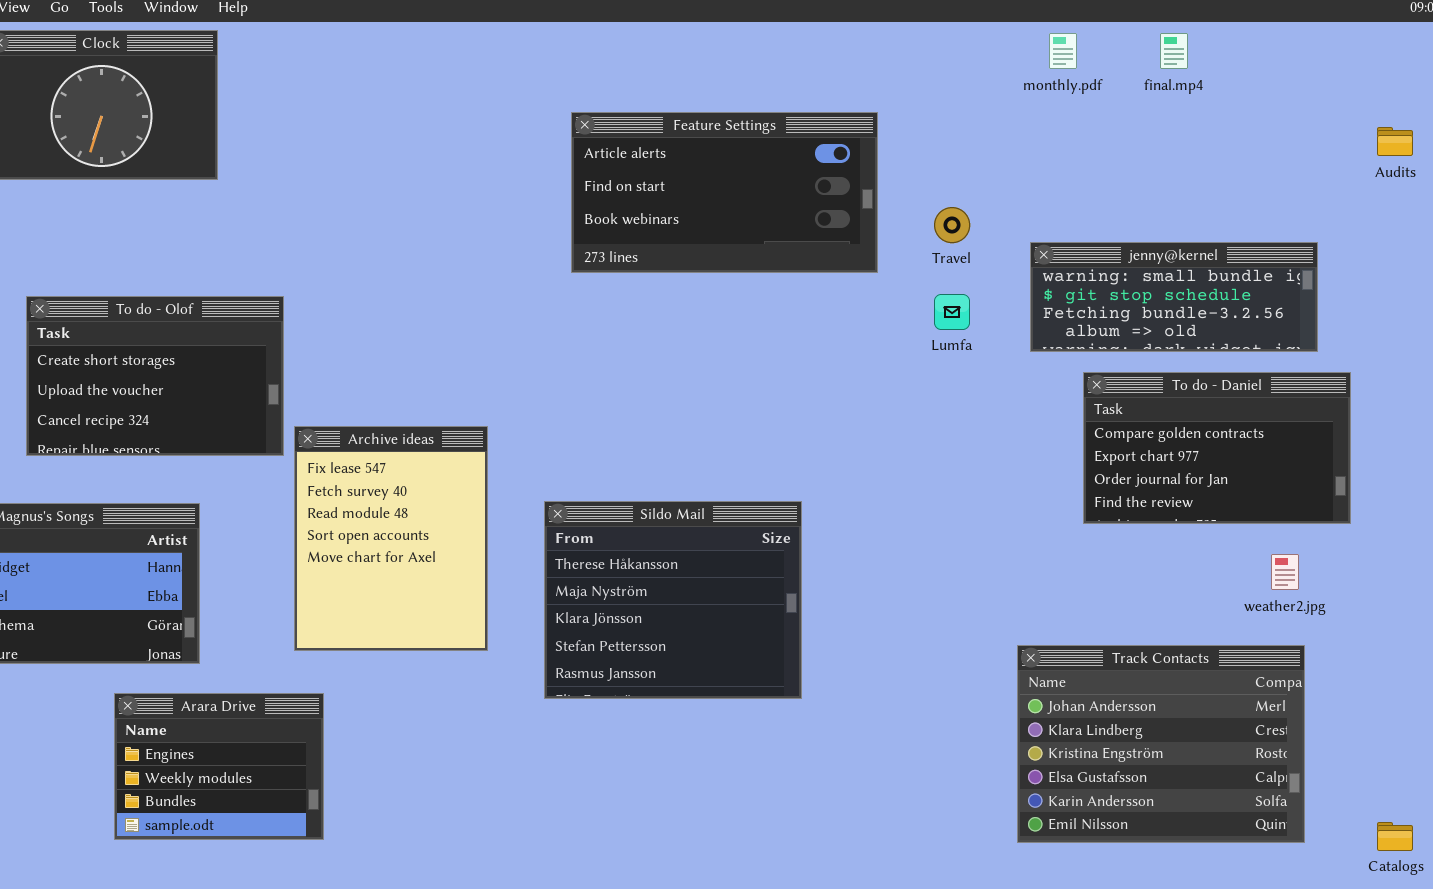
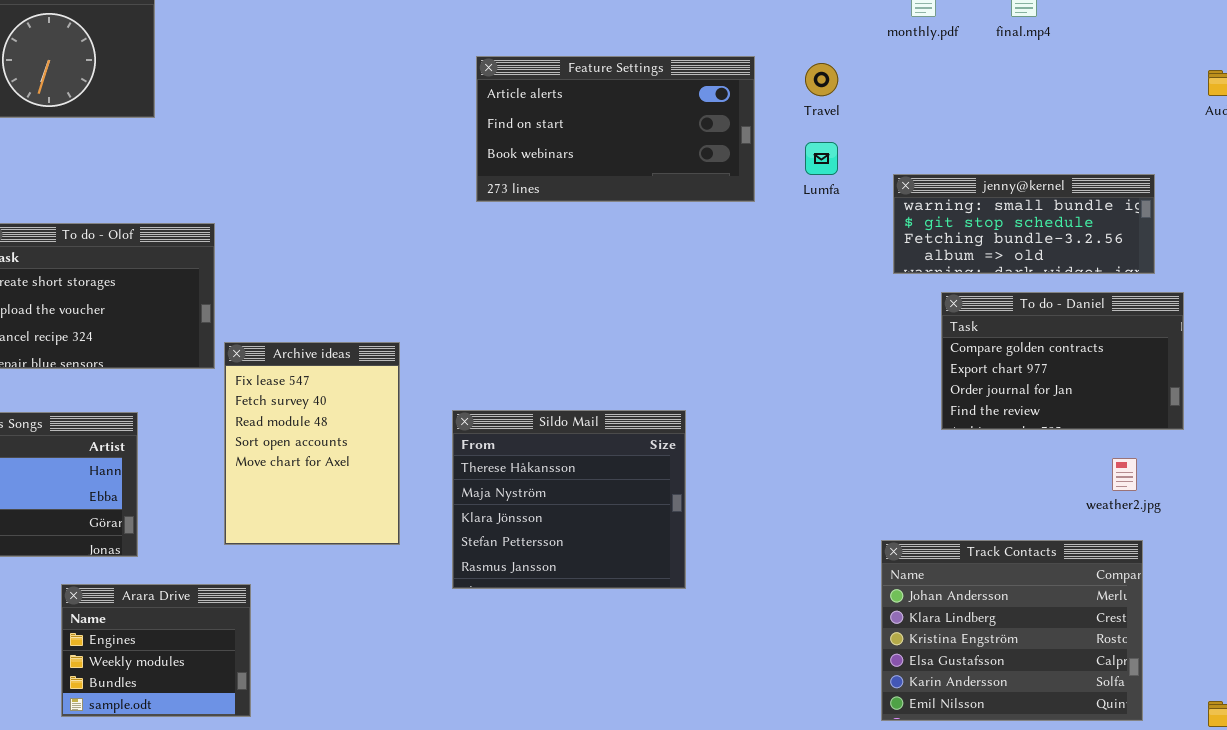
Travel: [934,207,970,243] -> [805,63,838,96], moved
Lumfa: [934,294,970,330] -> [805,142,838,175], moved

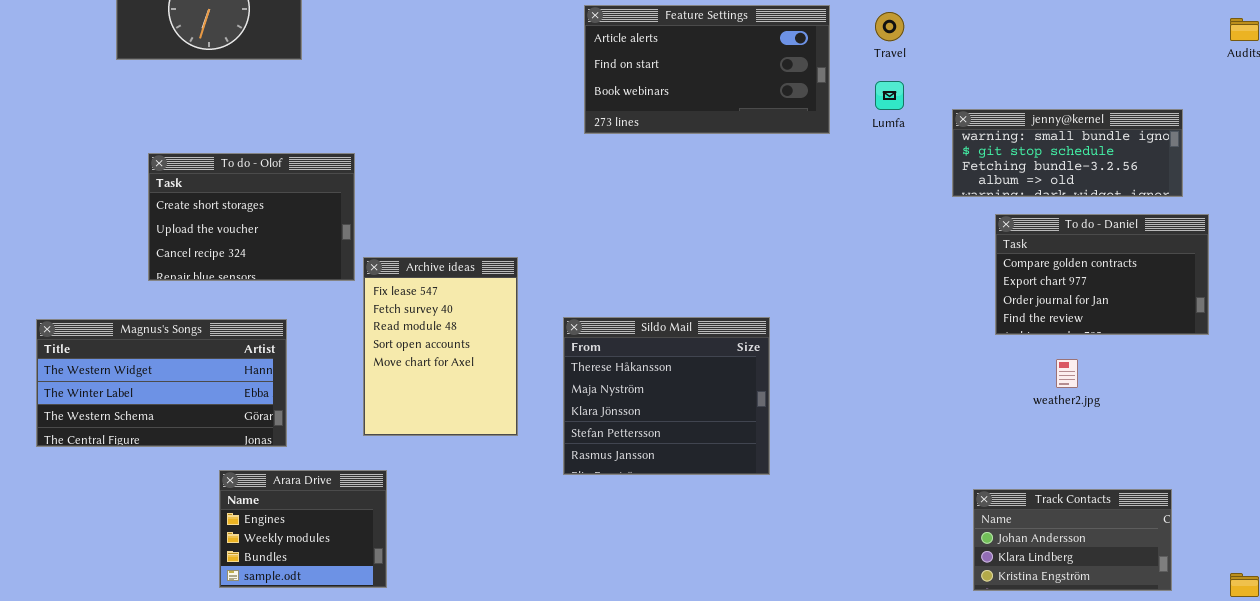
weather2.jpg: [1112,458,1137,491] -> [1056,359,1078,388], moved
Track Contacts: [881,540,1143,721] -> [973,489,1172,591], resized

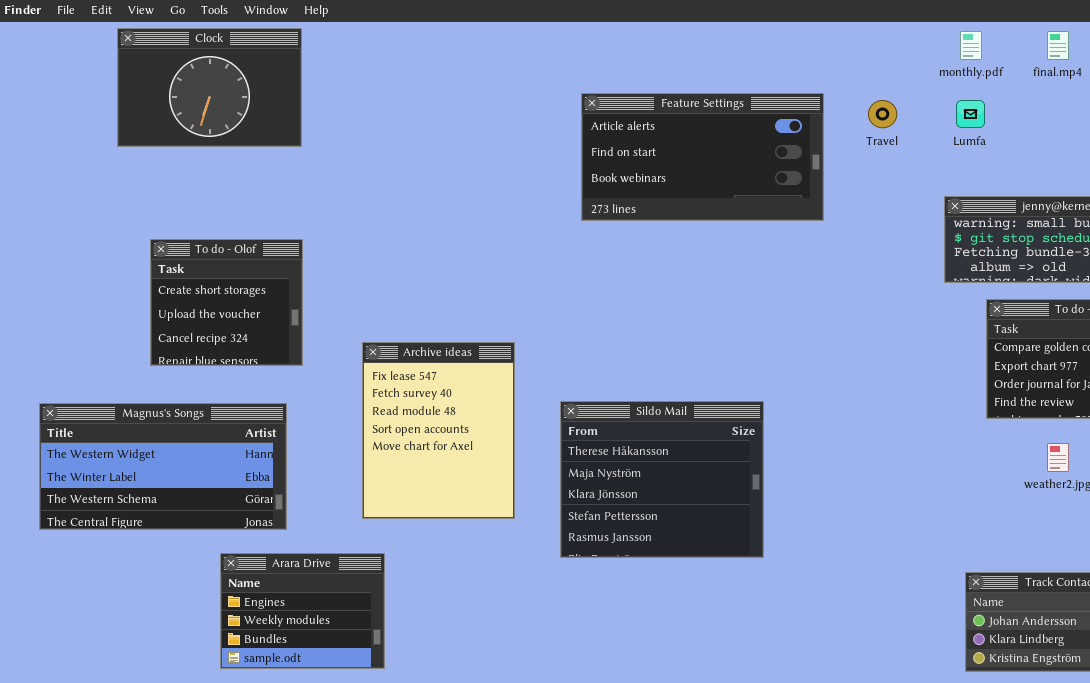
Lumfa: [875,81,904,110] -> [956,100,985,128], moved
To do - Olof: [148,153,355,281] -> [150,239,303,366], resized

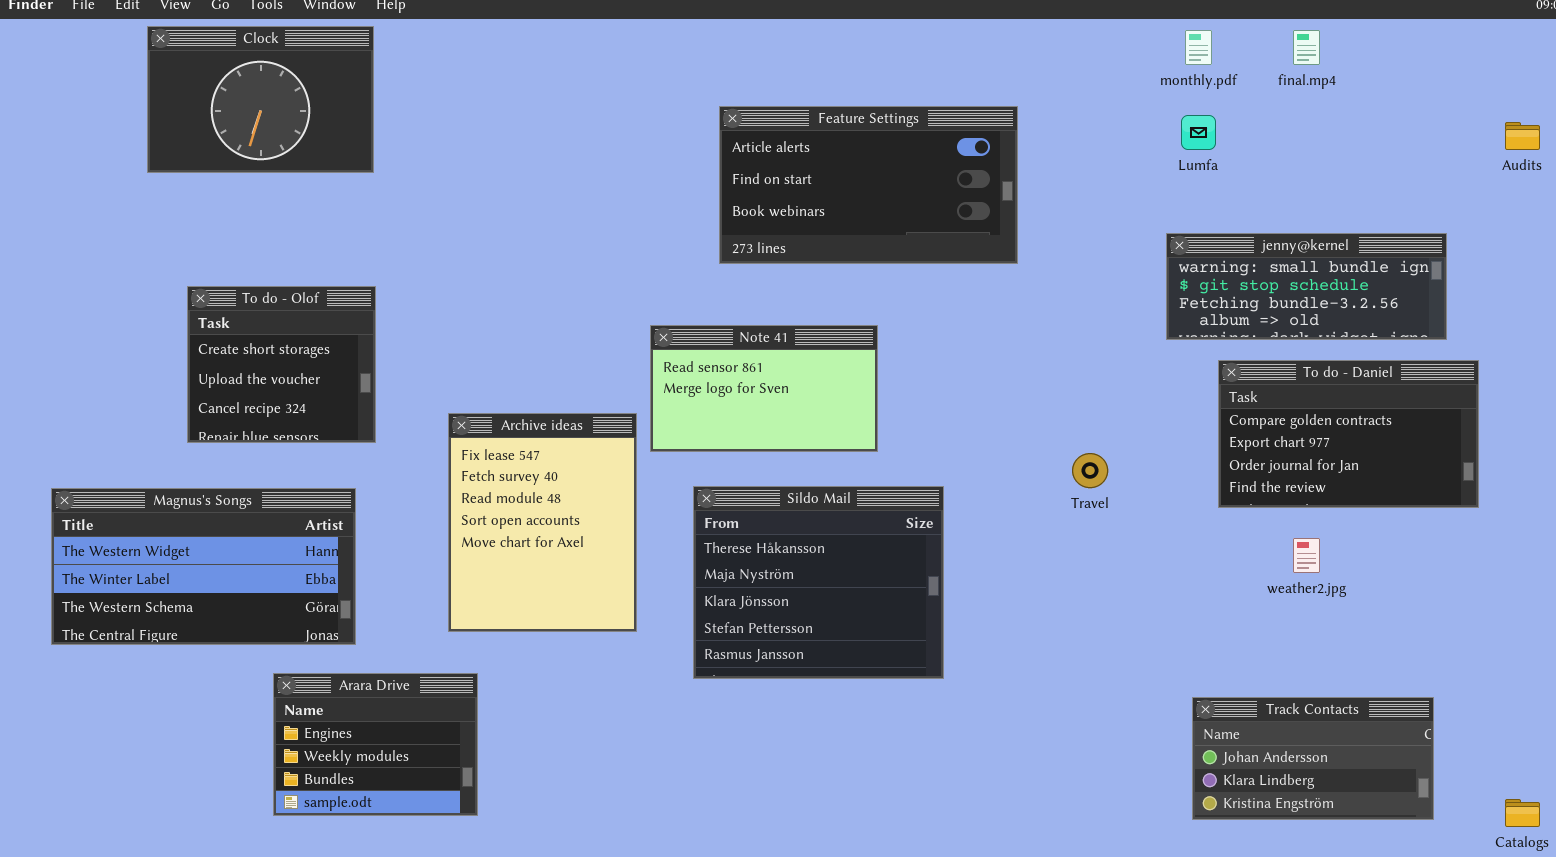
Travel: [868,100,897,128] -> [1072,453,1108,488], moved
Note 41: none -> [650,325,878,452], opened

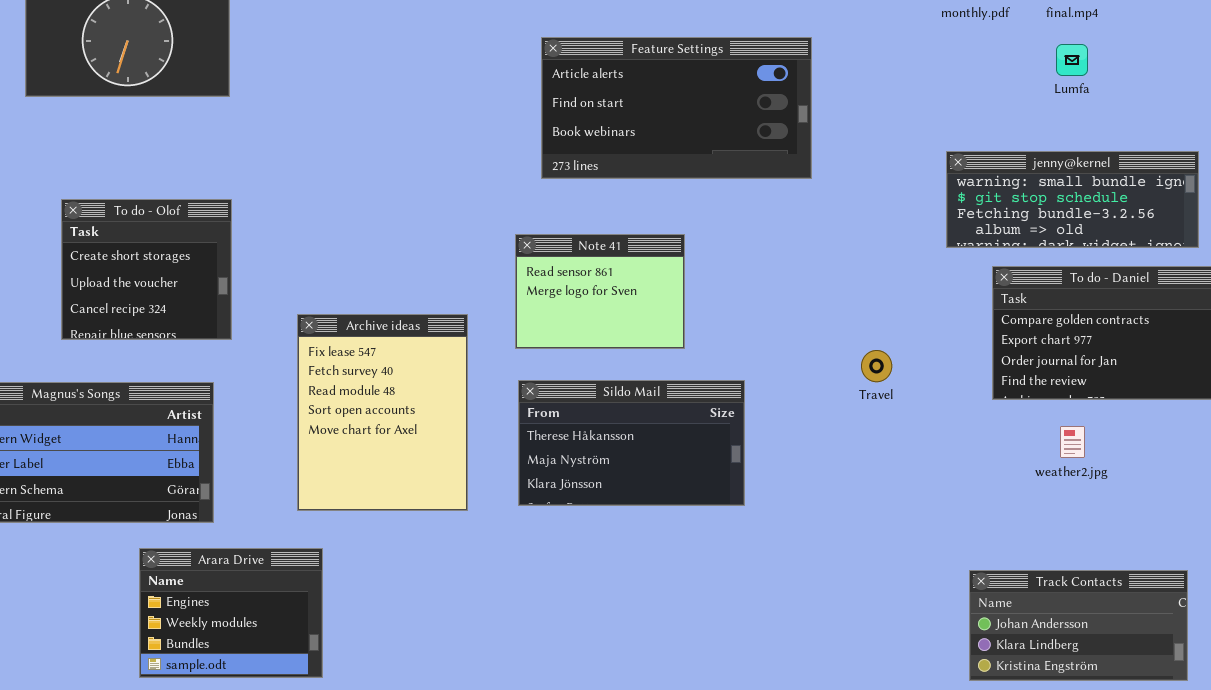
Lumfa: [1181,115,1216,150] -> [1056,44,1088,76], moved
Note 41: [650,325,878,452] -> [515,234,685,349], resized
Sildo Mail: [693,486,944,679] -> [518,380,745,506], resized

